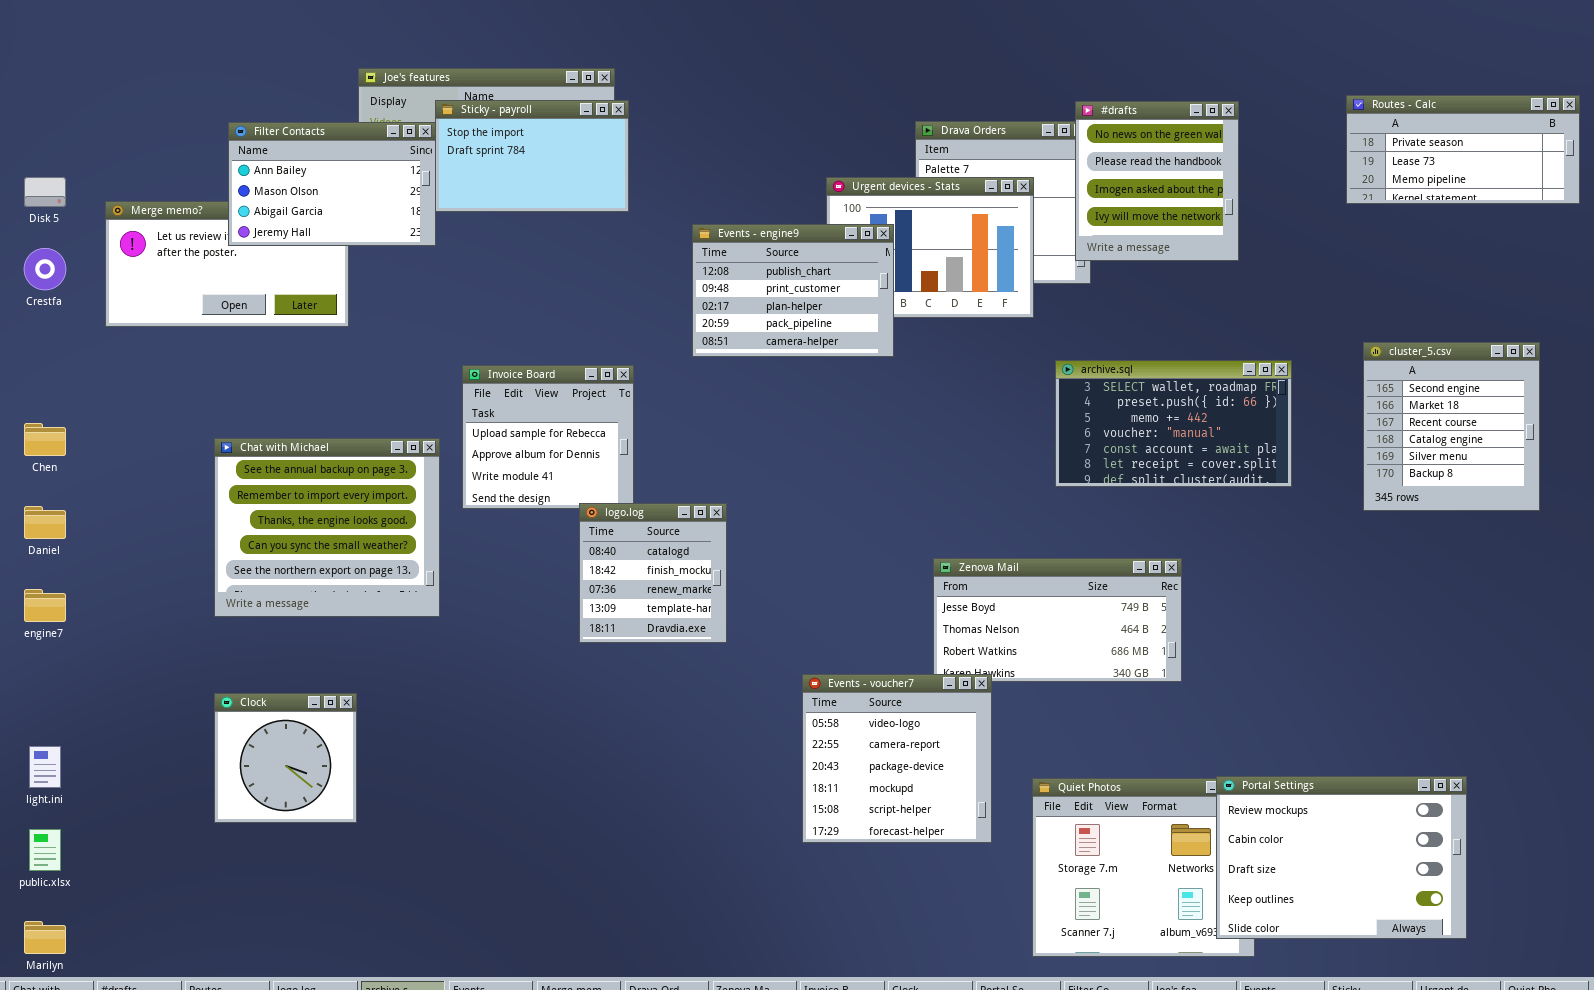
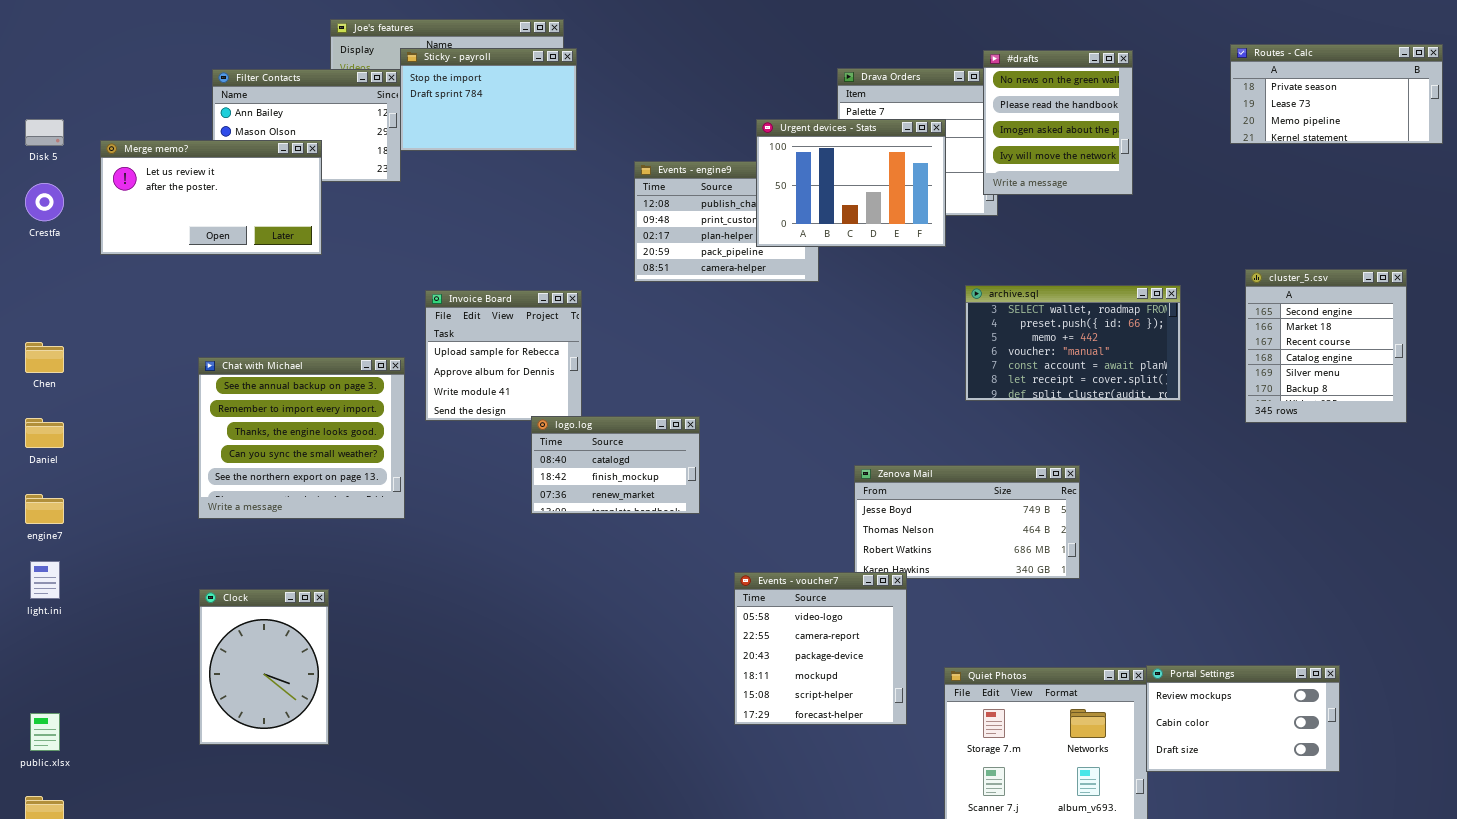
Urgent devices - Stats: [826,177,1034,318] -> [756,119,946,247], raised
Merge memo?: [105,201,349,327] -> [100,140,322,255], raised
logo.log: [579,503,727,643] -> [531,416,700,514], resized
Clock: [214,693,357,823] -> [199,589,329,745], resized
light.ini: [29,746,61,788] -> [30,561,60,599], moved
Portal Settings: [1216,776,1467,939] -> [1146,665,1340,772], resized

